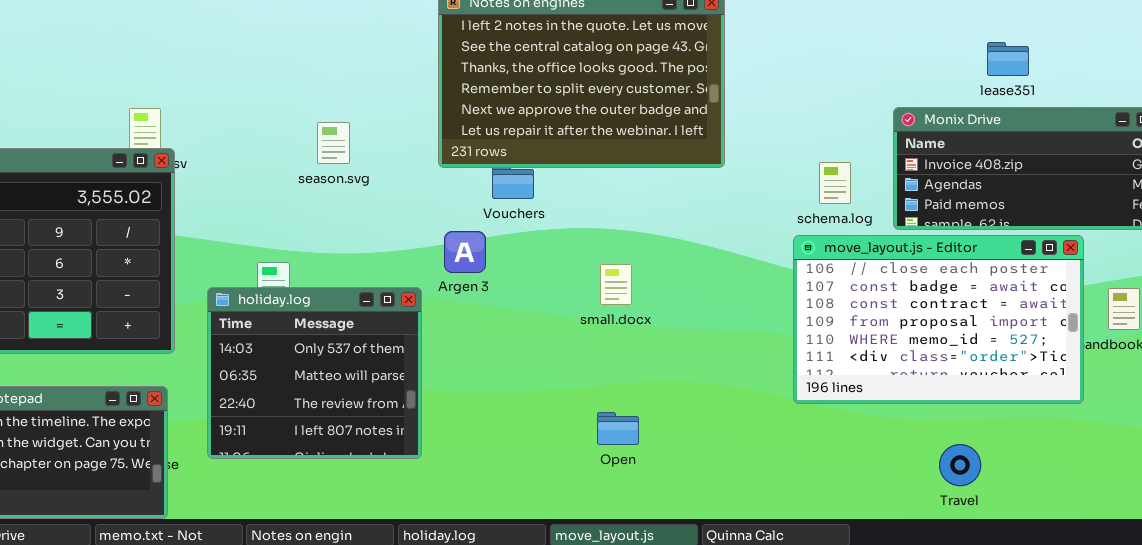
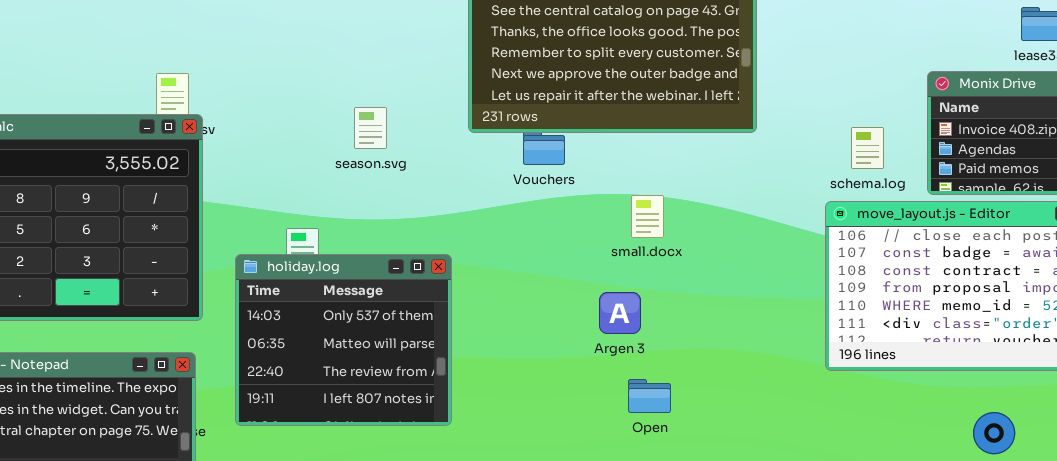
season.svg: [317,122,350,164] -> [354,107,387,149], moved
Argen 3: [444,231,486,273] -> [599,292,641,334], moved
small.docx: [600,264,632,305] -> [631,195,664,238], moved

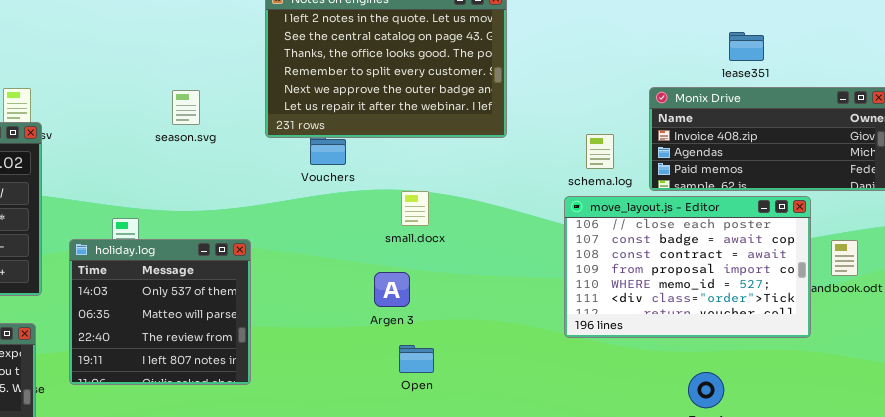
season.svg: [354,107,387,149] -> [172,90,200,125], moved

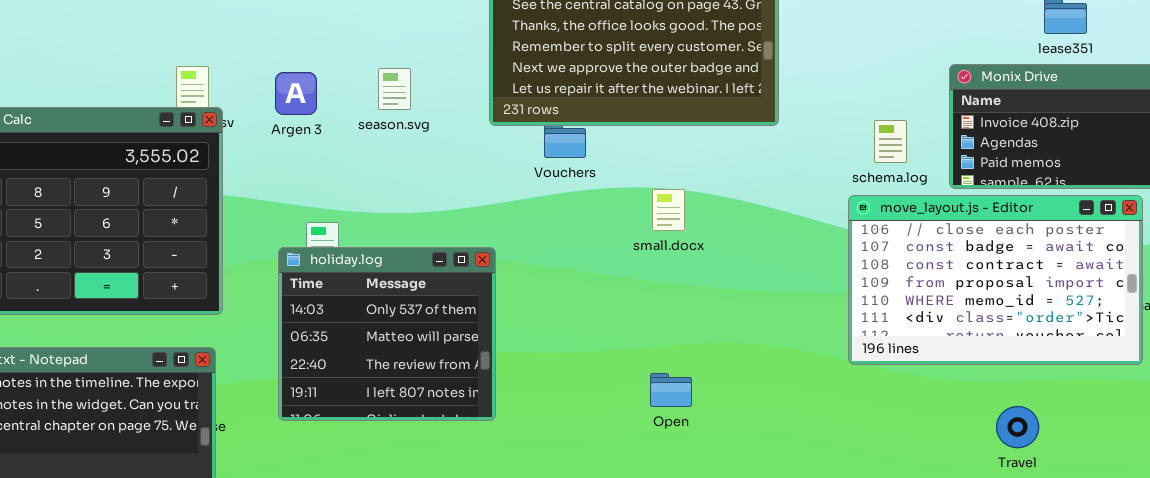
holiday.log: [69,239,251,385] -> [278,247,496,421], moved
Argen 3: [374,272,410,307] -> [275,72,317,115], moved

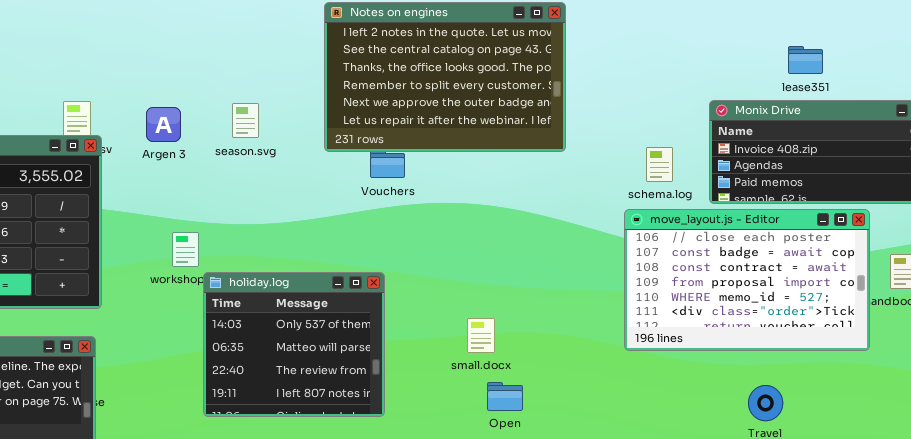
small.docx: [652,189,685,231] -> [467,318,495,353], moved
holiday.log: [278,247,496,421] -> [203,272,385,417], moved
Open: [650,373,692,407] -> [487,382,523,411], moved

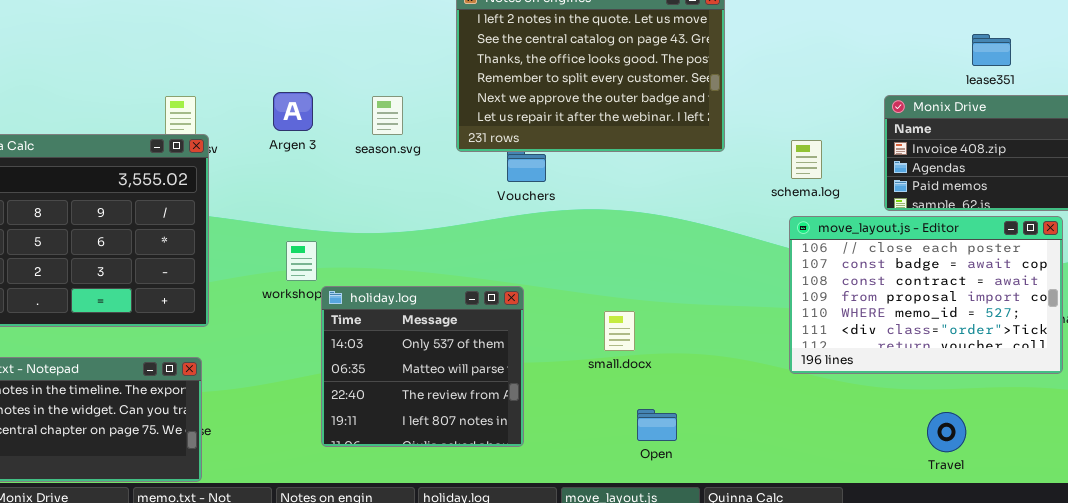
season.svg: [232,103,259,138] -> [372,96,403,135], moved
Argen 3: [146,107,181,142] -> [273,92,313,131], moved
schema.log: [646,147,673,182] -> [791,140,822,179], moved
small.docx: [467,318,495,353] -> [604,311,635,351], moved

